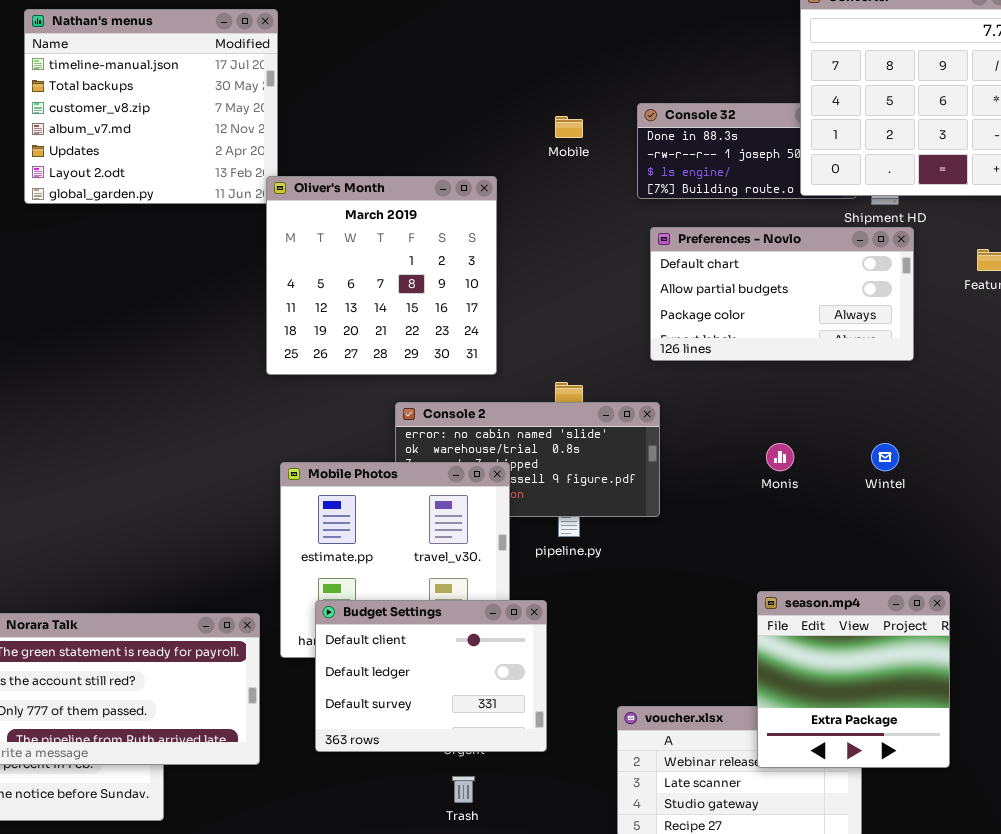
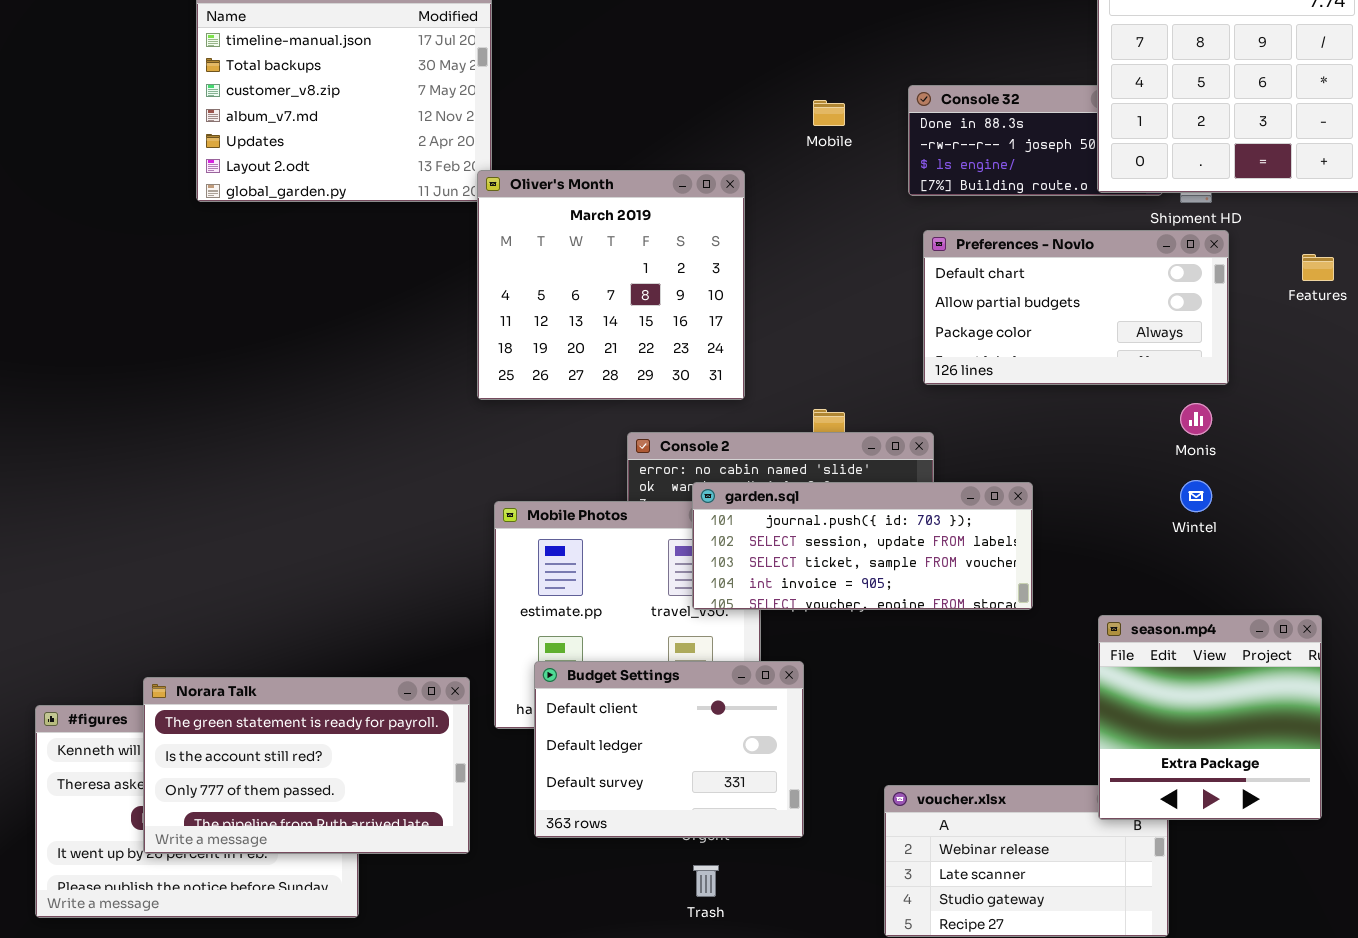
Monis: [766,443,794,471] -> [1180,403,1212,435], moved
garden.sql: none -> [692,482,1033,610], opened
season.mp4: [757,591,950,768] -> [1098,615,1322,820], moved

